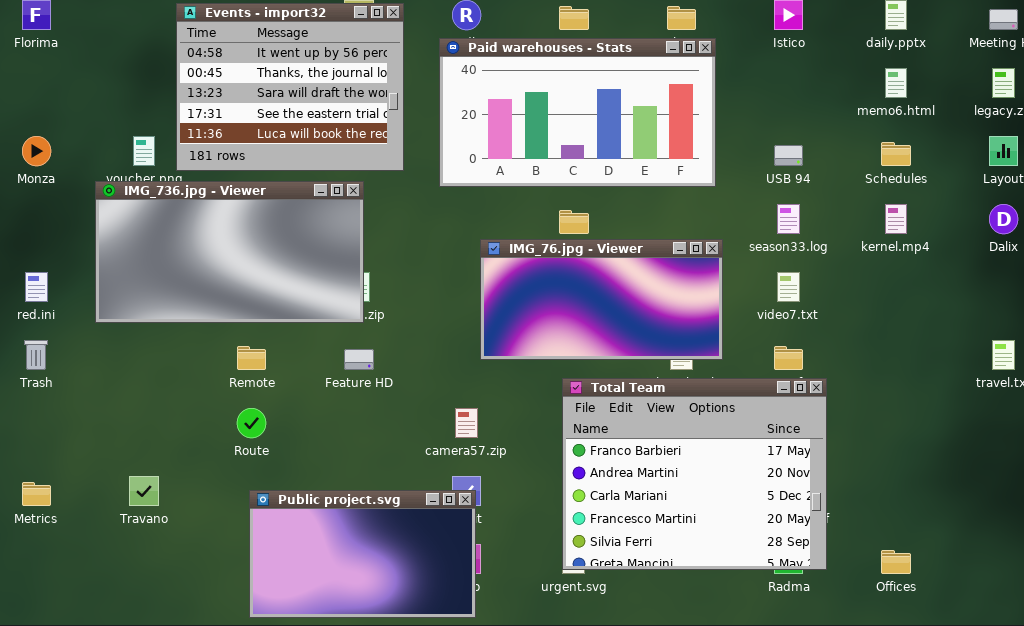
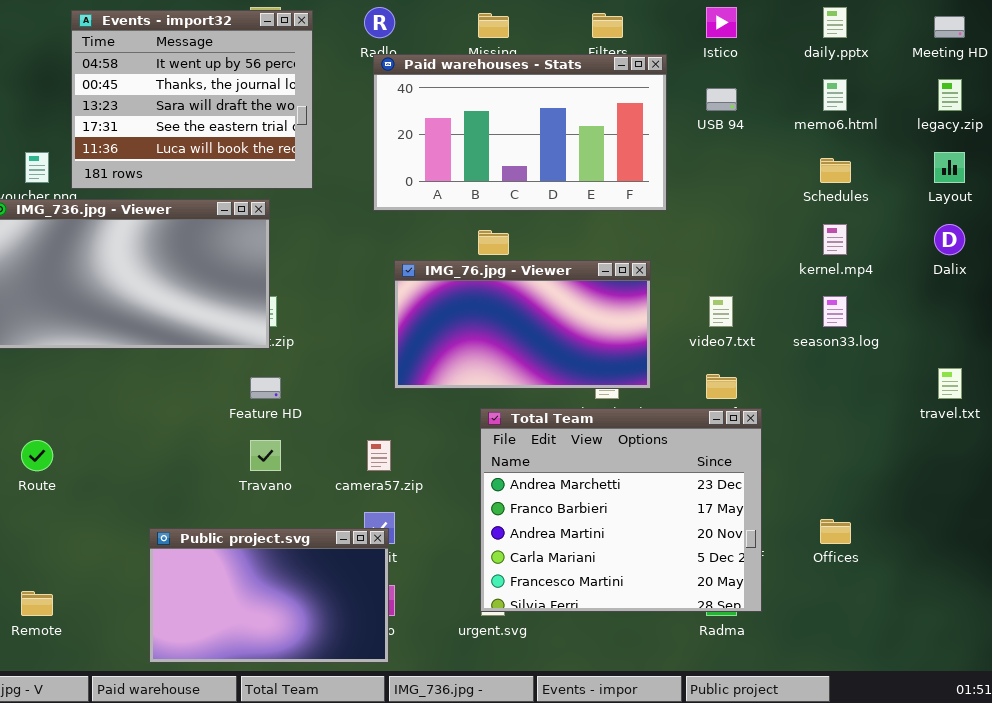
Paid warehouses - Stats: [439,38,716,187] -> [373,54,667,211], moved
USB 94: [774,145,803,166] -> [706,88,737,111], moved
season33.log: [777,204,800,234] -> [823,296,847,327], moved
Remote: [237,346,266,370] -> [21,591,53,616], moved
Total Team: [562,378,827,570] -> [480,408,762,612], scrolled up 1 row
Route: [237,408,266,438] -> [21,440,53,471], moved
Travano: [129,476,159,506] -> [250,440,281,471], moved
Offices: [881,550,911,574] -> [820,519,851,544], moved

